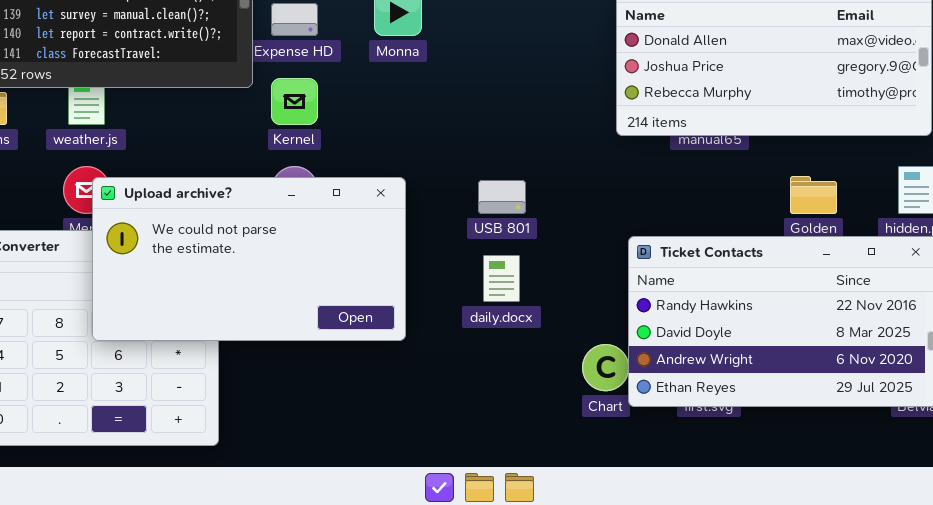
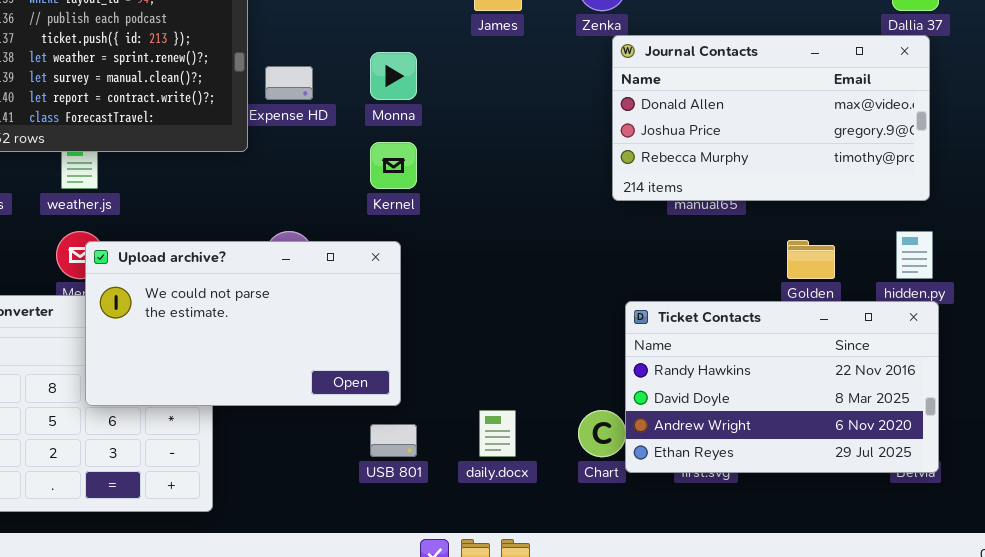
Kernel: [271,78,318,125] -> [370,142,417,189], moved
USB 801: [478,180,526,214] -> [370,424,417,457], moved
daily.docx: [483,255,520,302] -> [479,410,516,457], moved

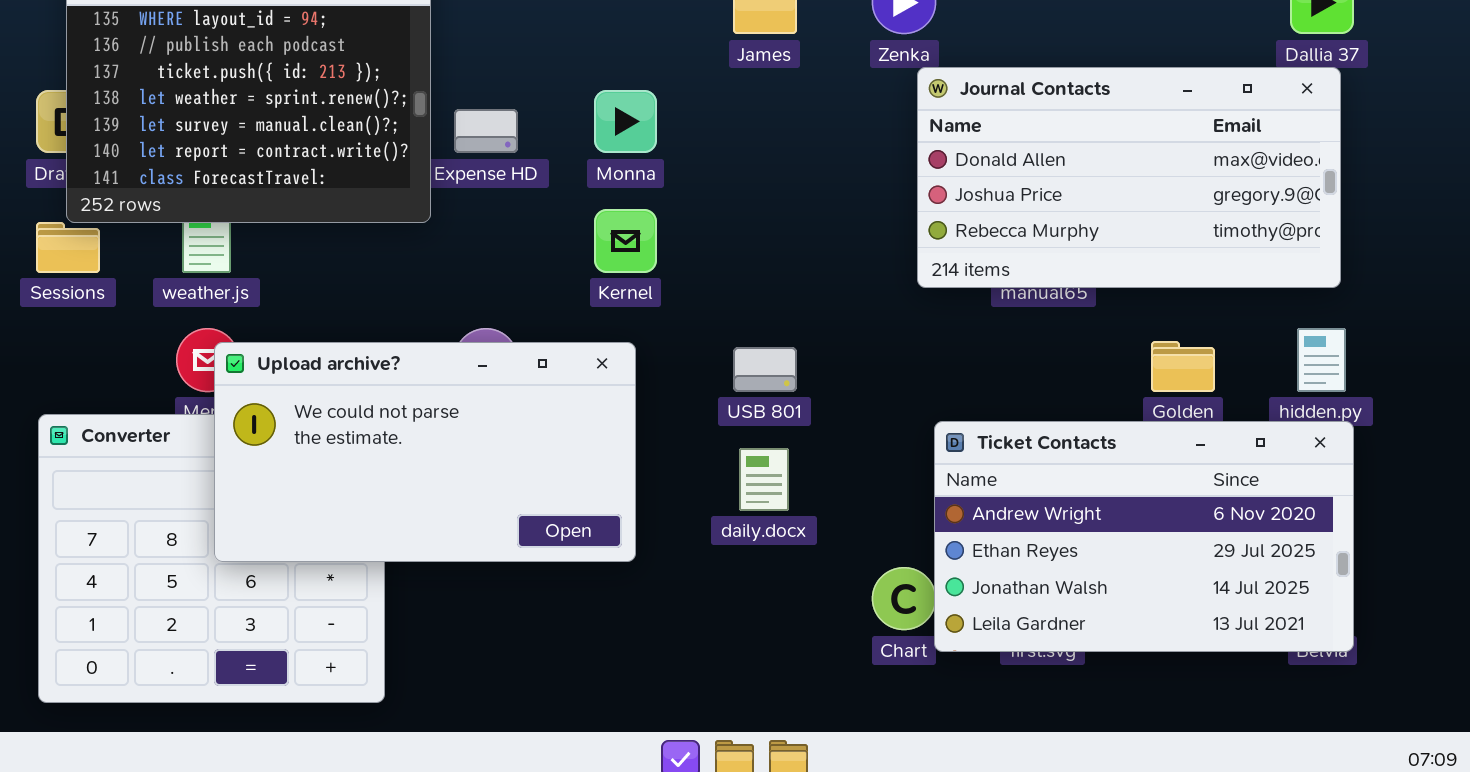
Ticket Contacts: [625,301,939,473] -> [934,421,1354,652], scrolled down 2 rows
daily.docx: [479,410,516,457] -> [739,448,789,511], moved
USB 801: [370,424,417,457] -> [733,347,797,392], moved

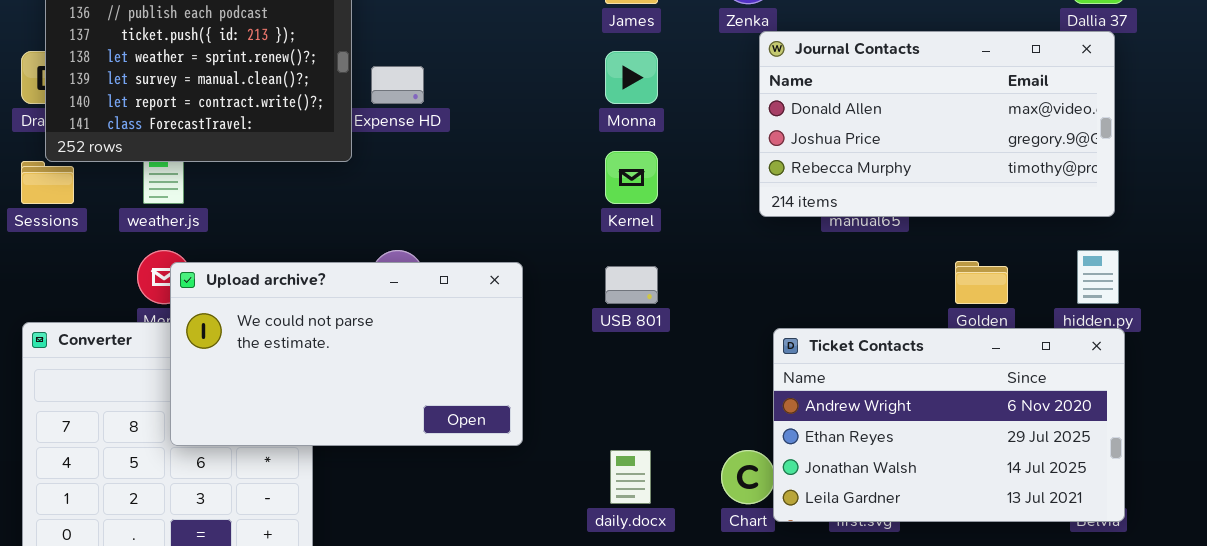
Monna: [594,90,657,153] -> [605,51,658,104], moved
Kernel: [594,209,657,273] -> [605,151,658,204], moved
daily.docx: [739,448,789,511] -> [610,450,651,504], moved

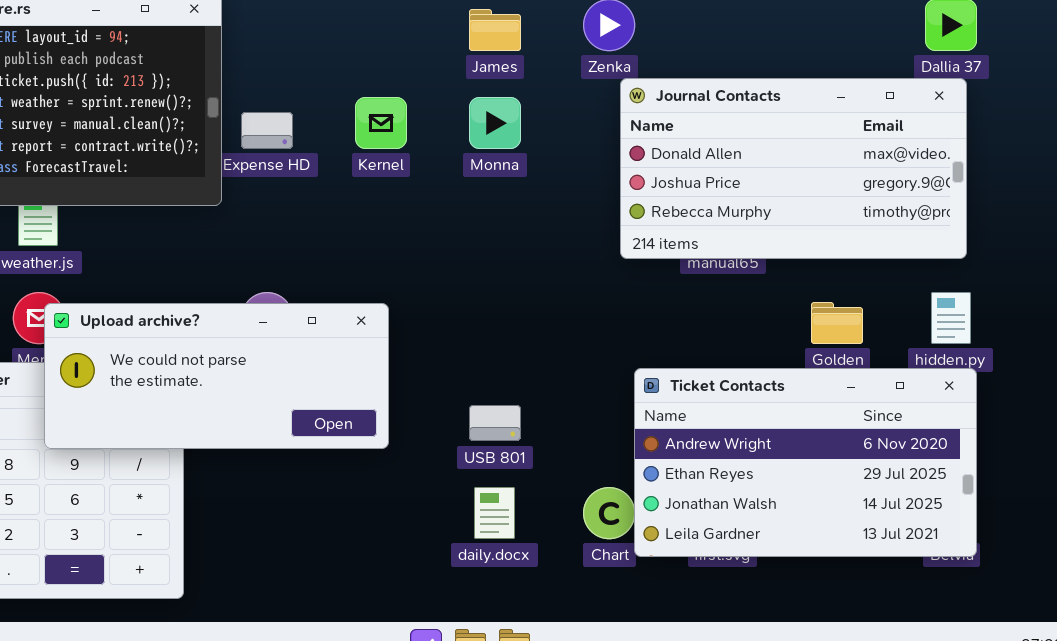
Kernel: [605,151,658,204] -> [355,97,407,149], moved
Upload archive?: [170,262,523,446] -> [44,303,389,449], resized
USB 801: [605,266,658,304] -> [469,405,521,441], moved

